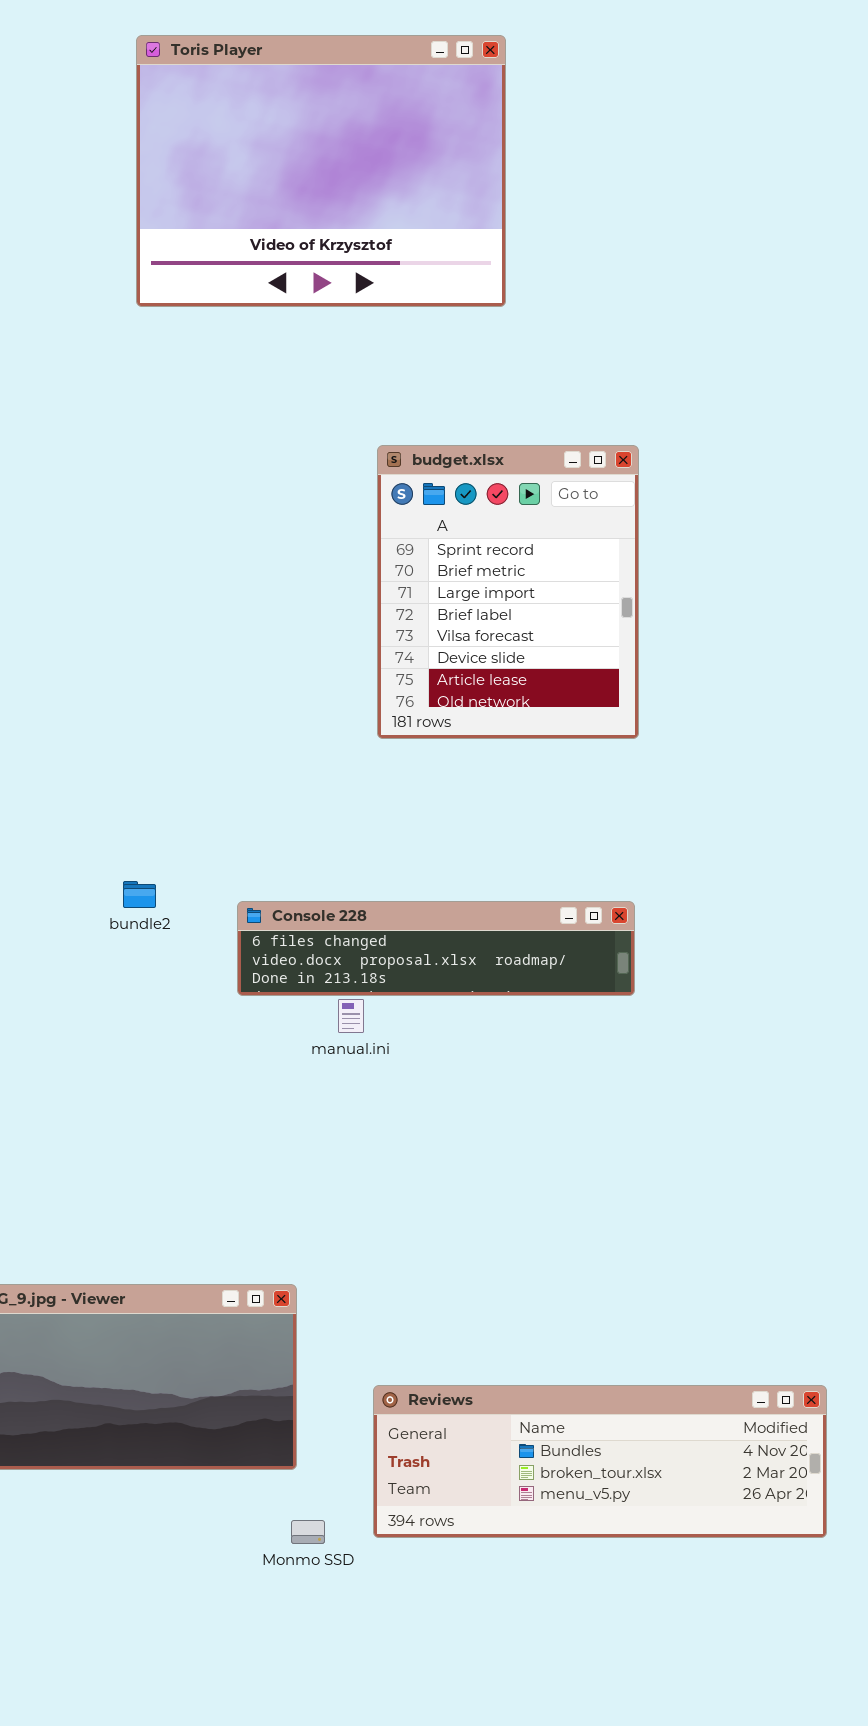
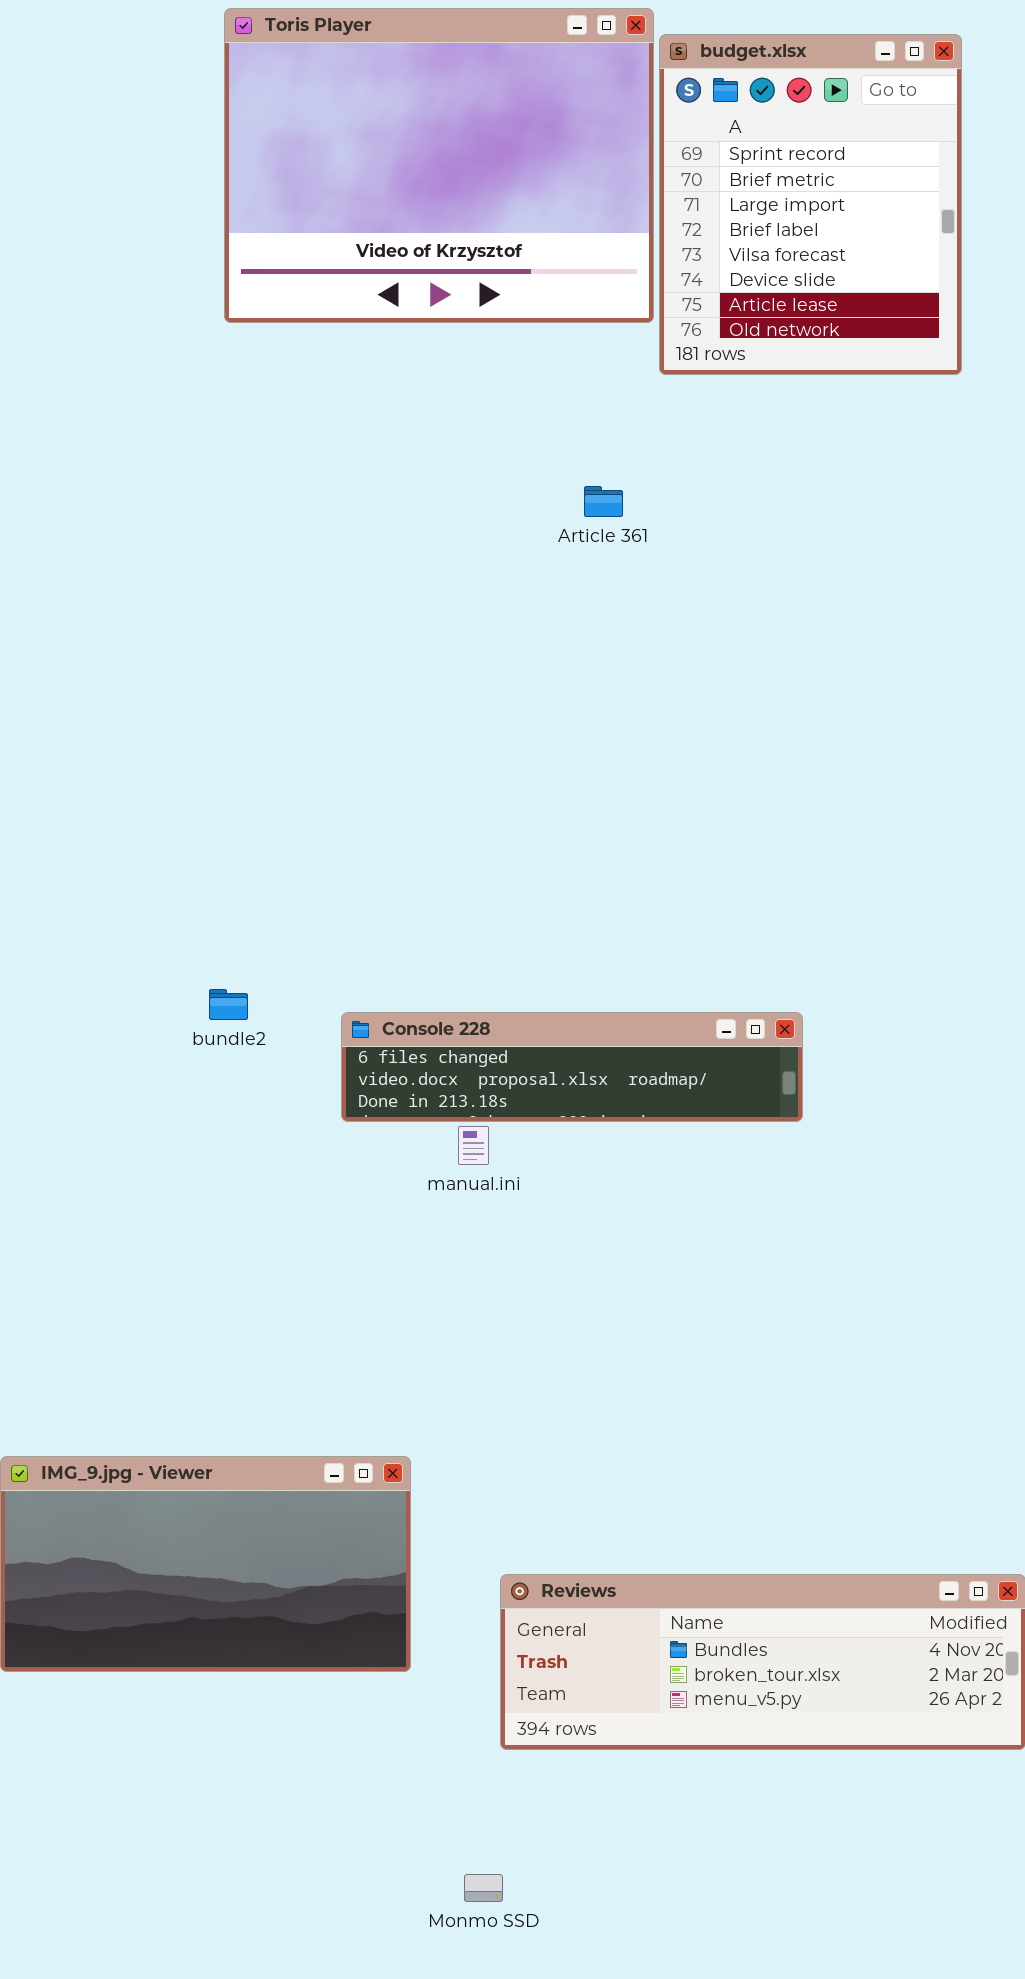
budget.xlsx: [377,445,639,739] -> [659,34,962,375], moved
Monmo SSD: [291,1520,325,1544] -> [464,1874,503,1902], moved

